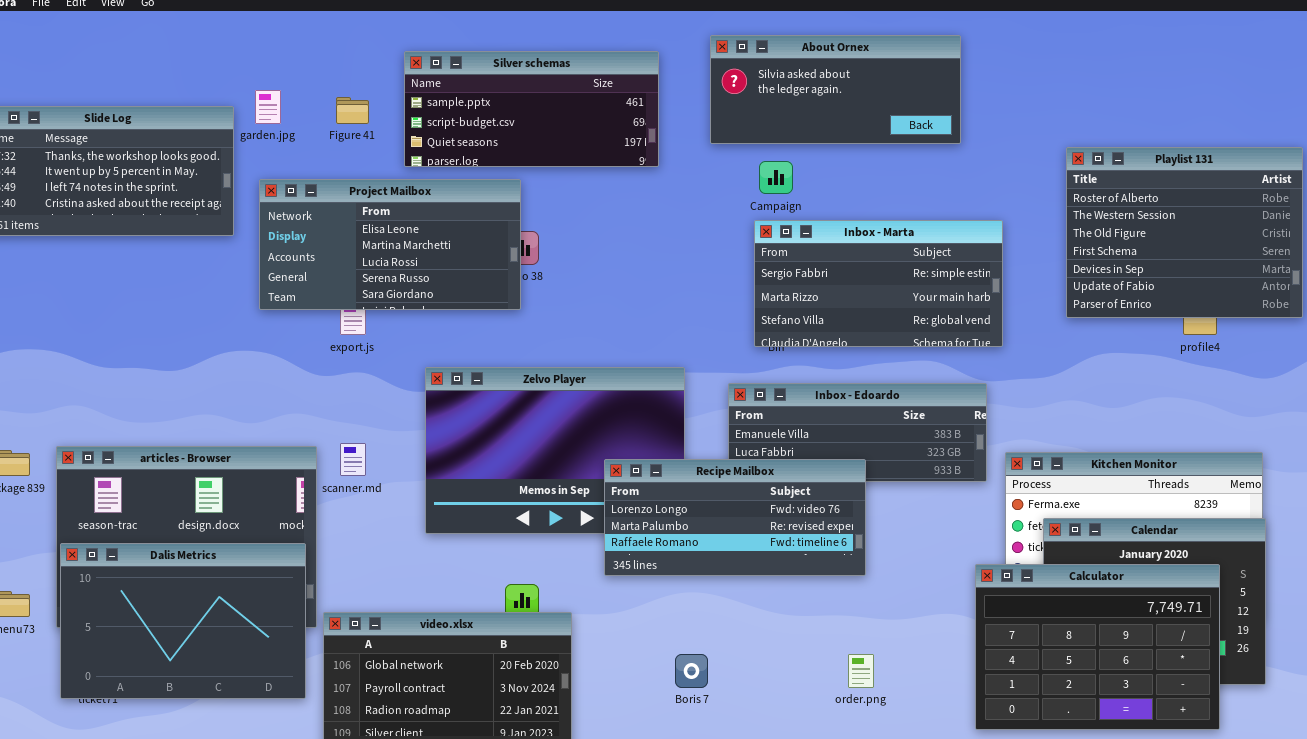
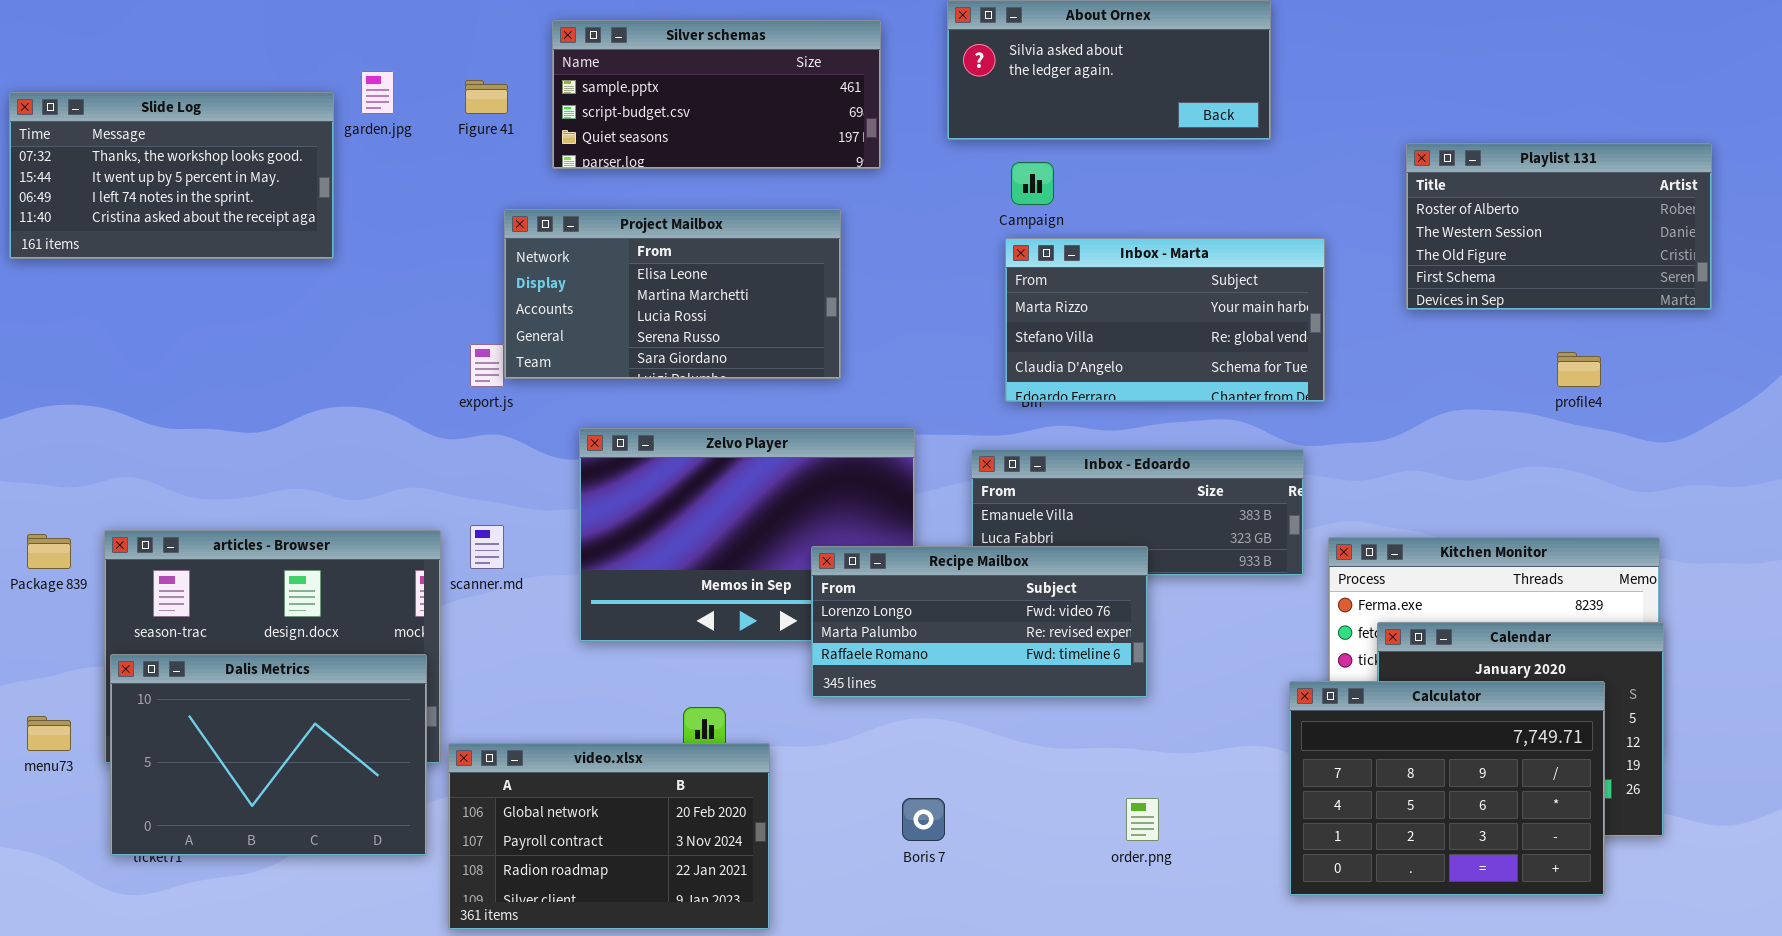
Playlist 131: [1066,147,1303,318] -> [1406,143,1712,310], resized
Project Mailbox: [259,179,521,310] -> [504,209,841,379], moved
Inbox - Marta: [754,220,1003,347] -> [1005,238,1325,402], scrolled down 1 row

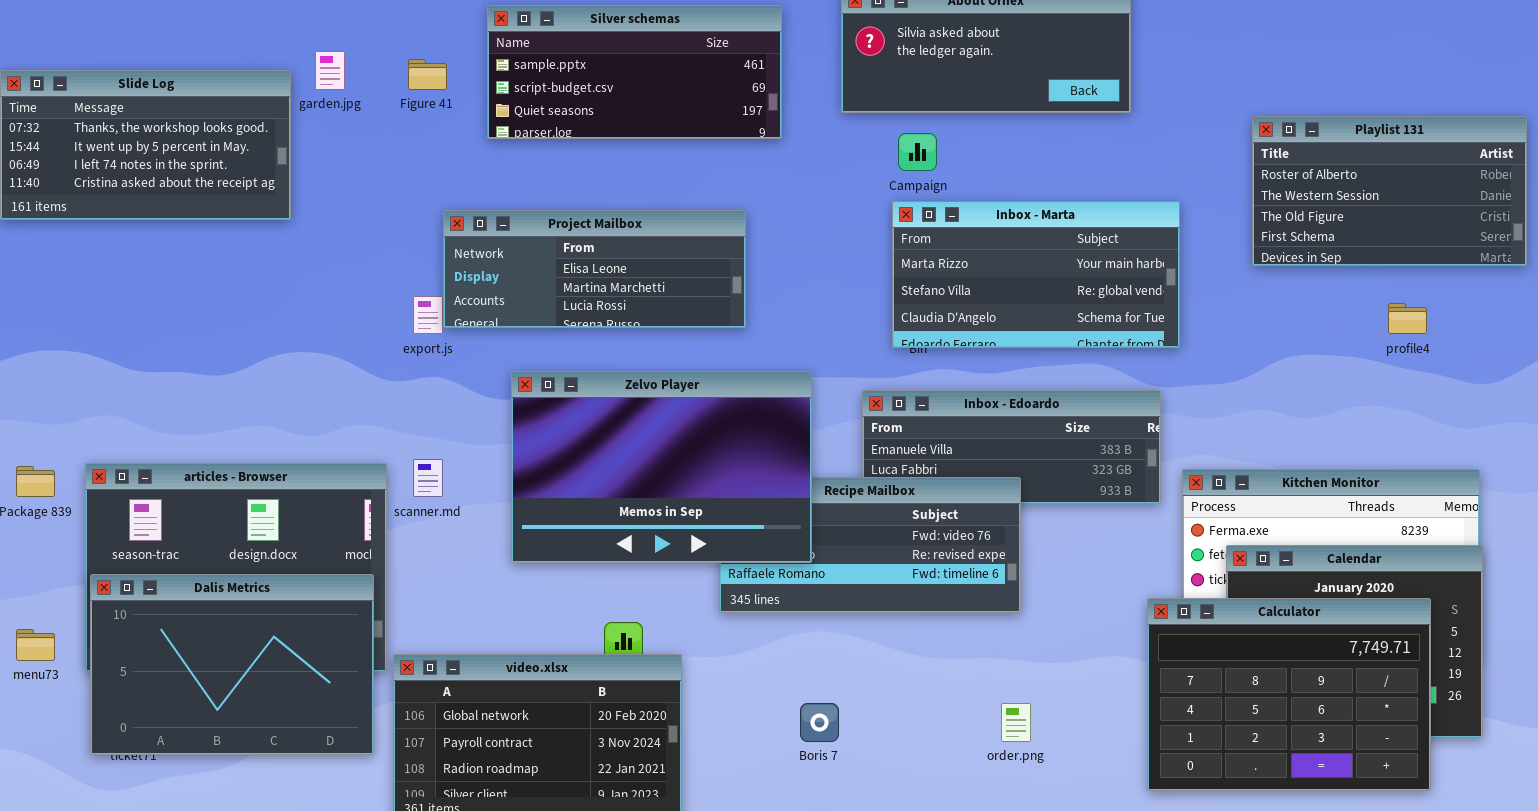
Project Mailbox: [504,209,841,379] -> [443,210,746,328], resized
Zelvo Player: [579,428,915,642] -> [511,371,812,563], raised

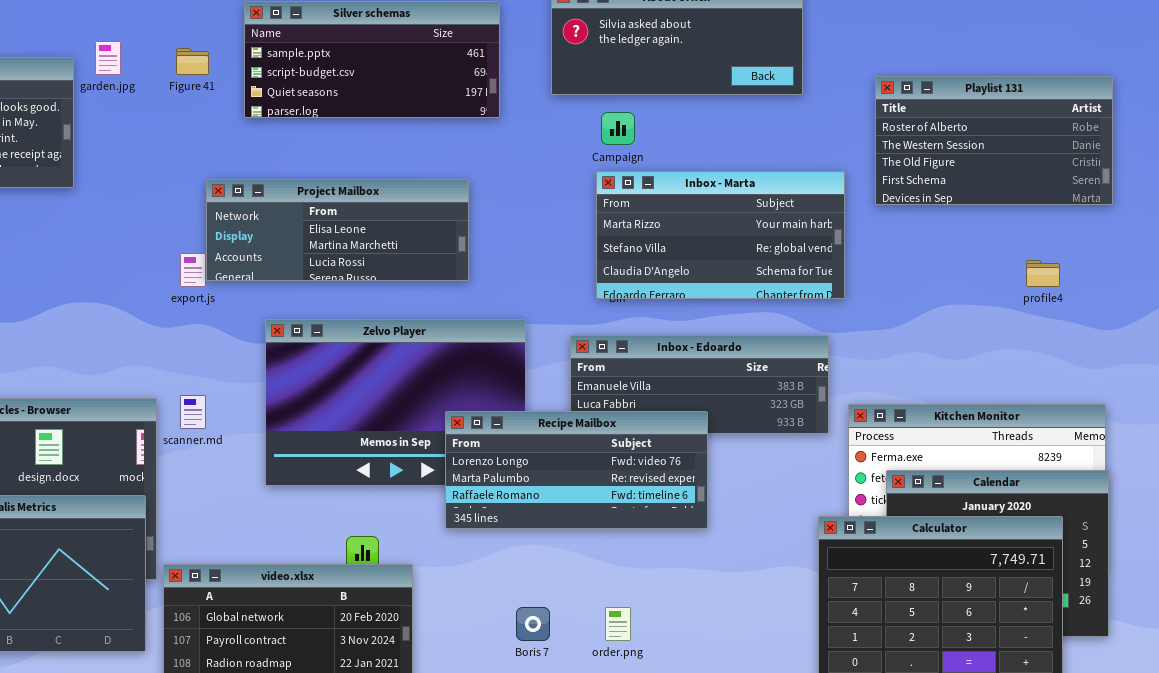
Playlist 131: [1252,116,1527,266] -> [875,76,1113,205], moved
Recipe Mailbox: [719,477,1021,613] -> [445,411,708,529], raised
order.png: [1001,703,1031,742] -> [605,607,631,641], moved

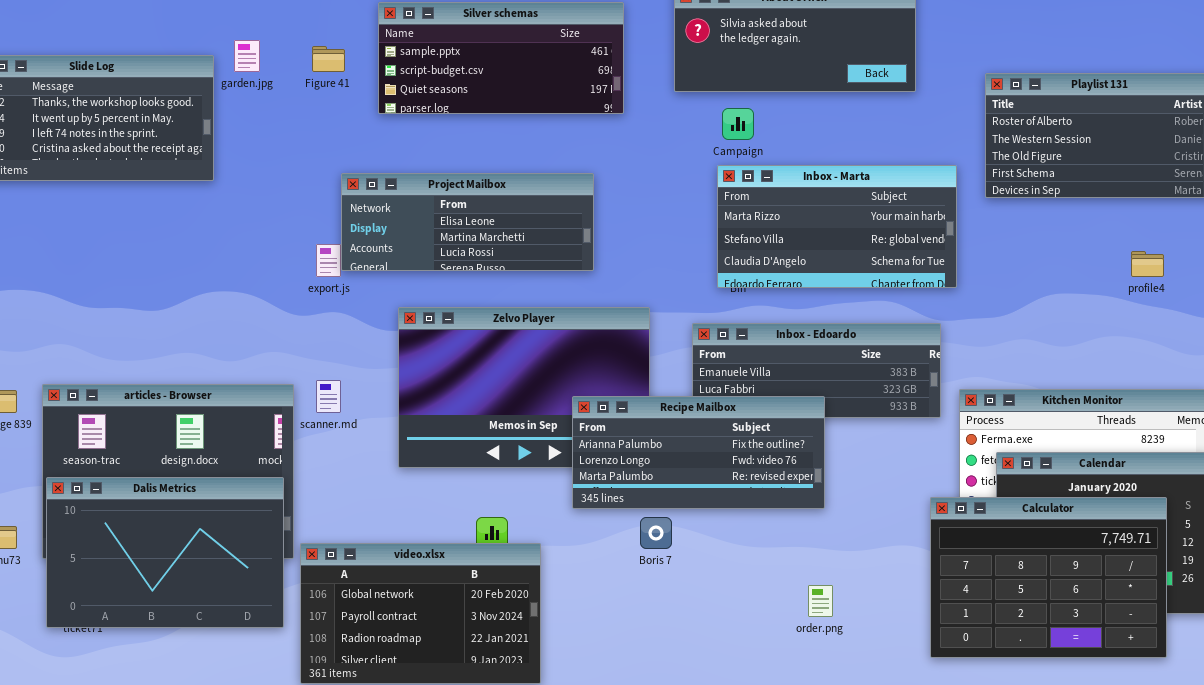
Recipe Mailbox: [445,411,708,529] -> [572,396,825,509], scrolled up 1 row
Boris 7: [516,607,550,641] -> [640,517,672,549], moved
order.png: [605,607,631,641] -> [808,585,833,617], moved

